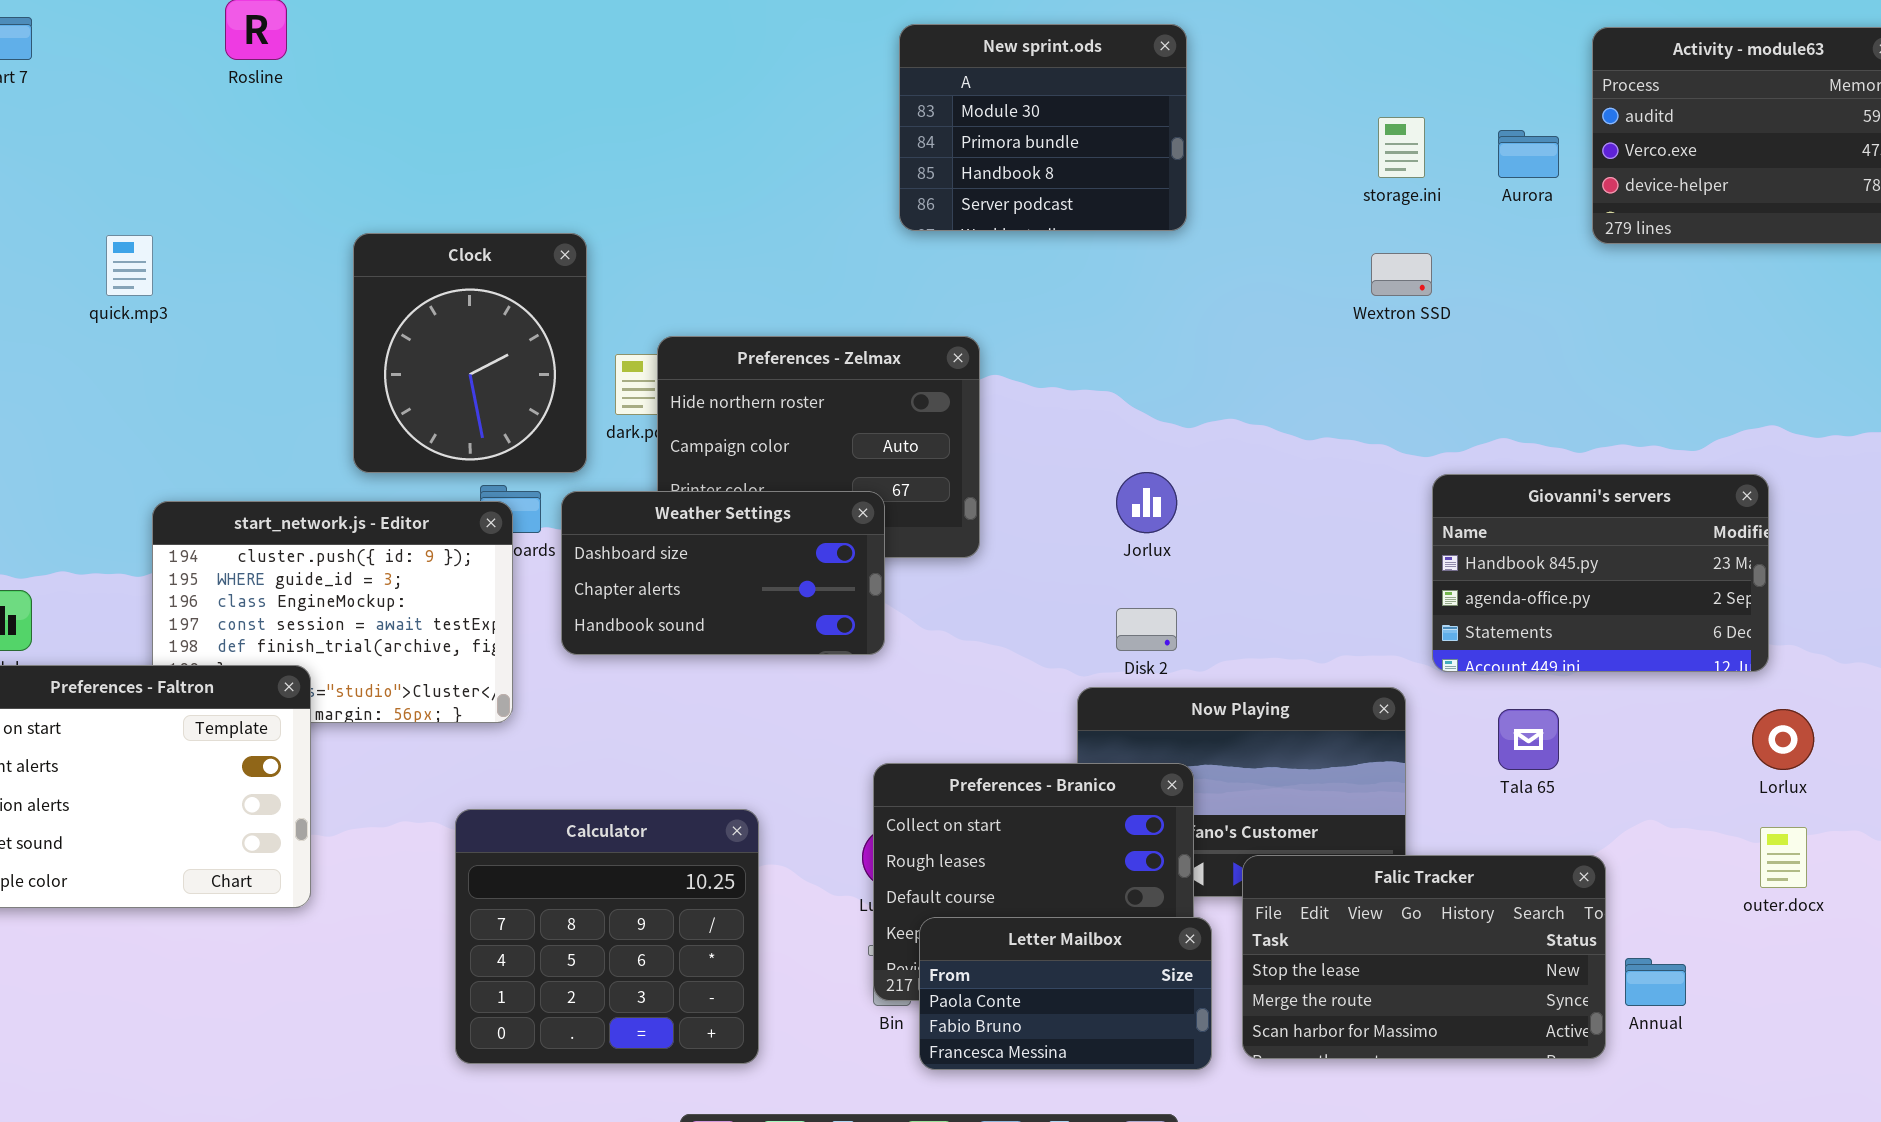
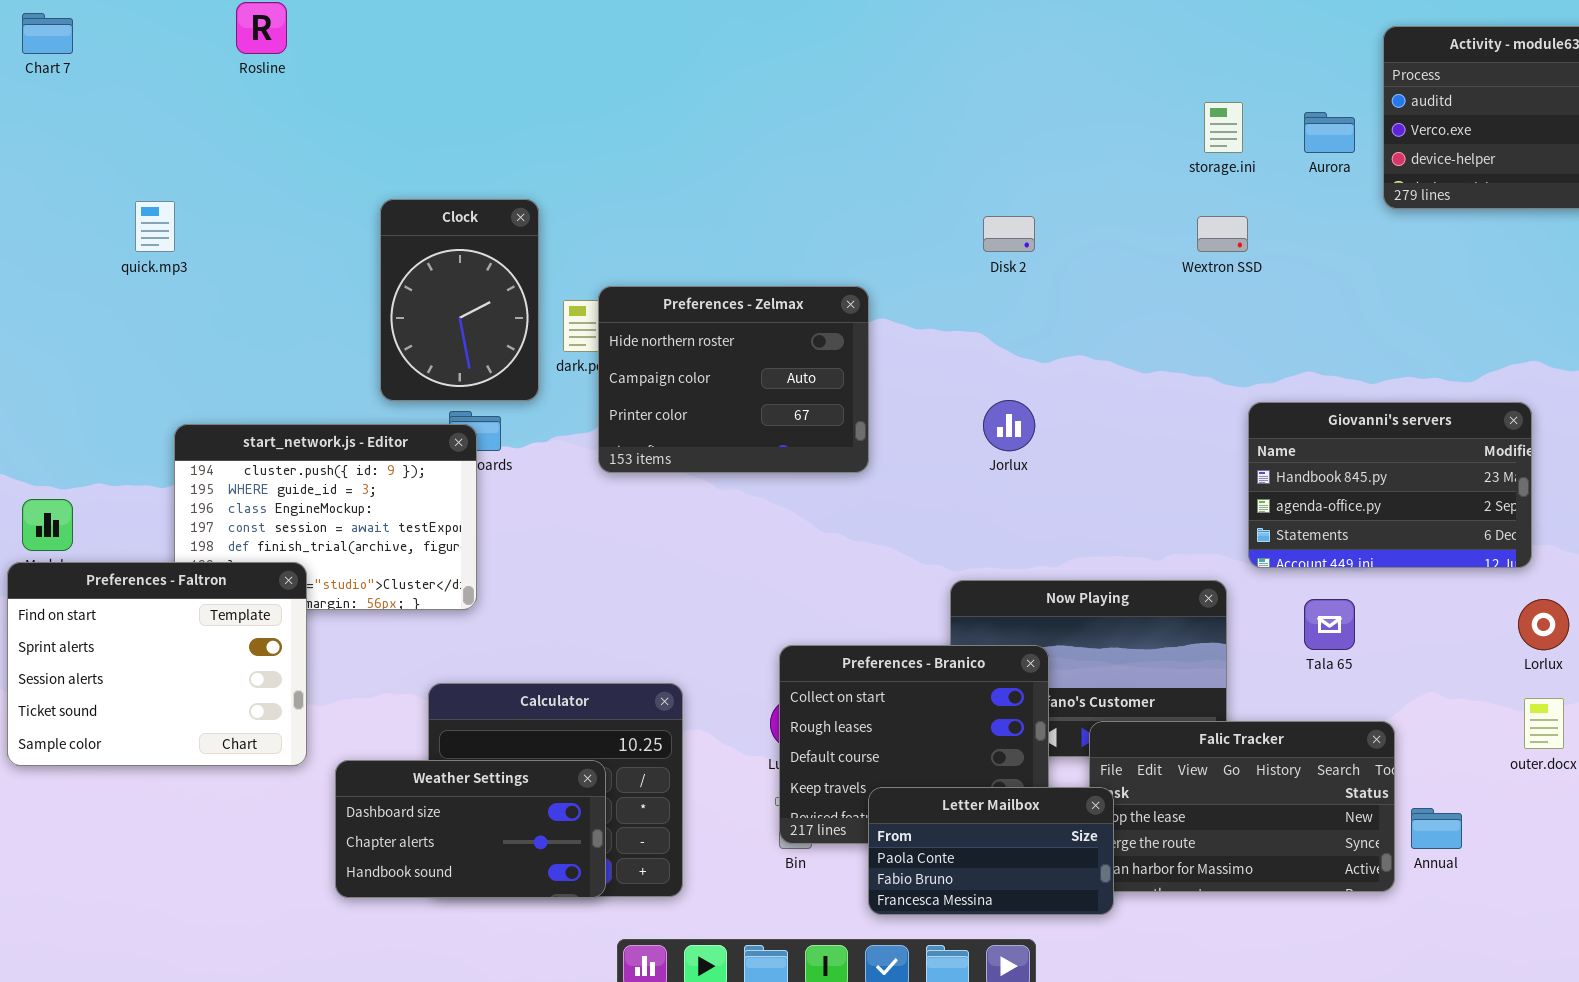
New sprint.ods: [899,24,1187,231] -> none, closed
Clock: [353,233,587,473] -> [380,199,539,401], resized
Weather Settings: [561,491,885,655] -> [335,760,606,898], moved
Disk 2: [1116,608,1177,651] -> [983,216,1035,252], moved
Letter Mailbox: [919,917,1212,1070] -> [868,787,1114,915], moved

